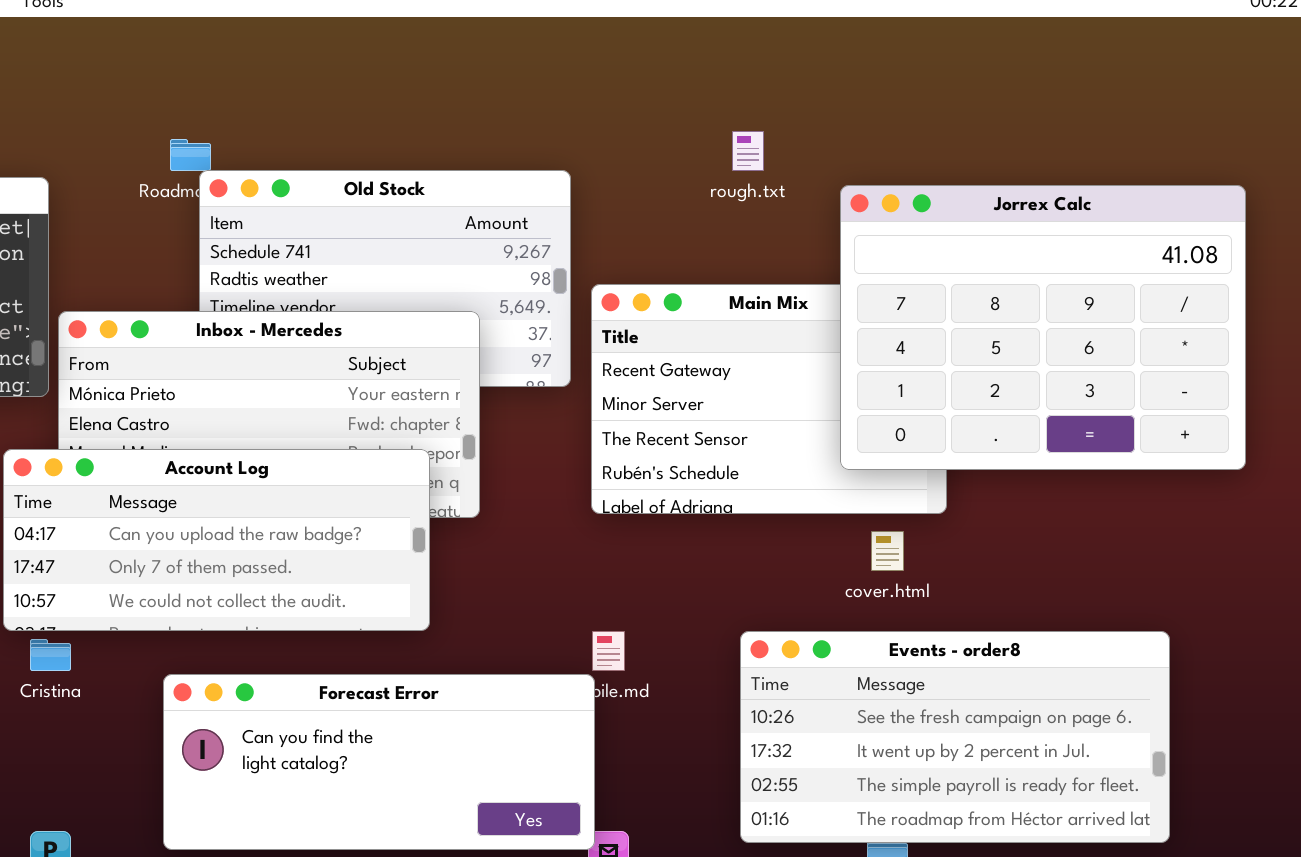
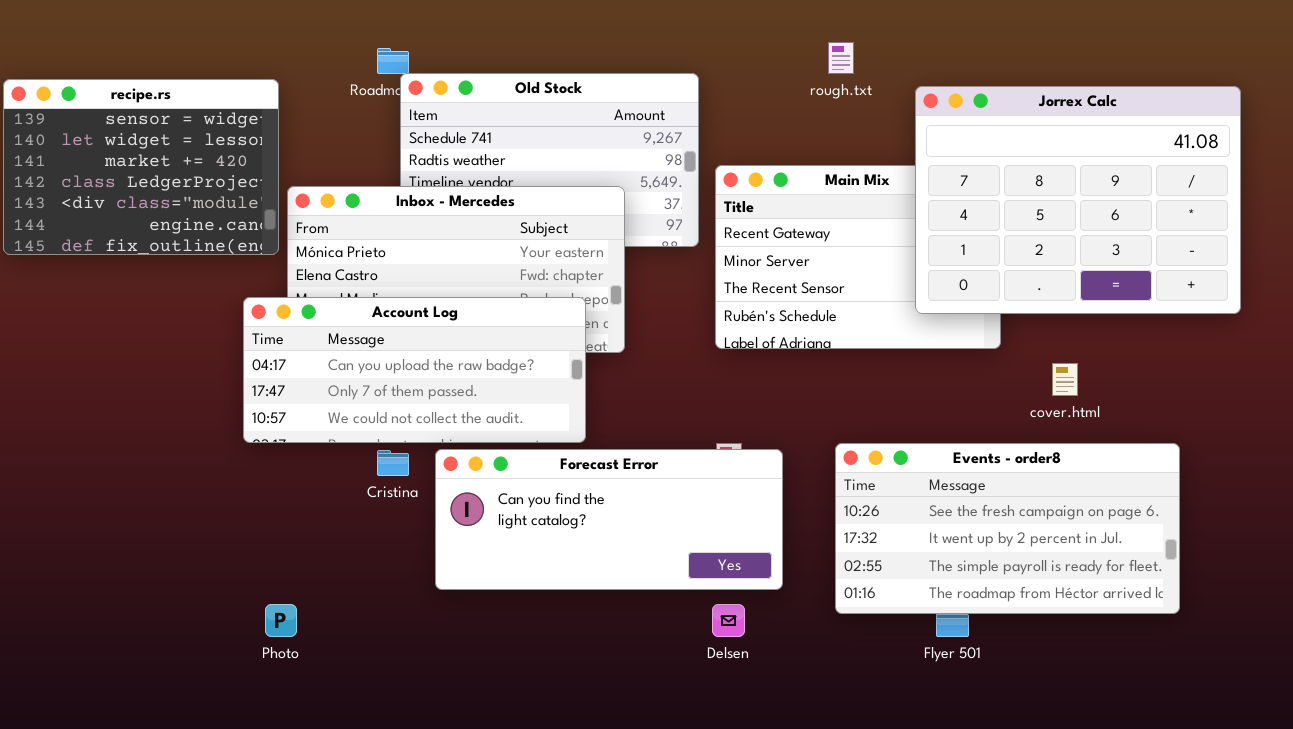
cover.html: [871,531,904,571] -> [1052,363,1078,396], moved
Cristina: [30,639,71,671] -> [377,450,409,476], moved
Forecast Error: [163,674,595,850] -> [435,449,783,590], moved

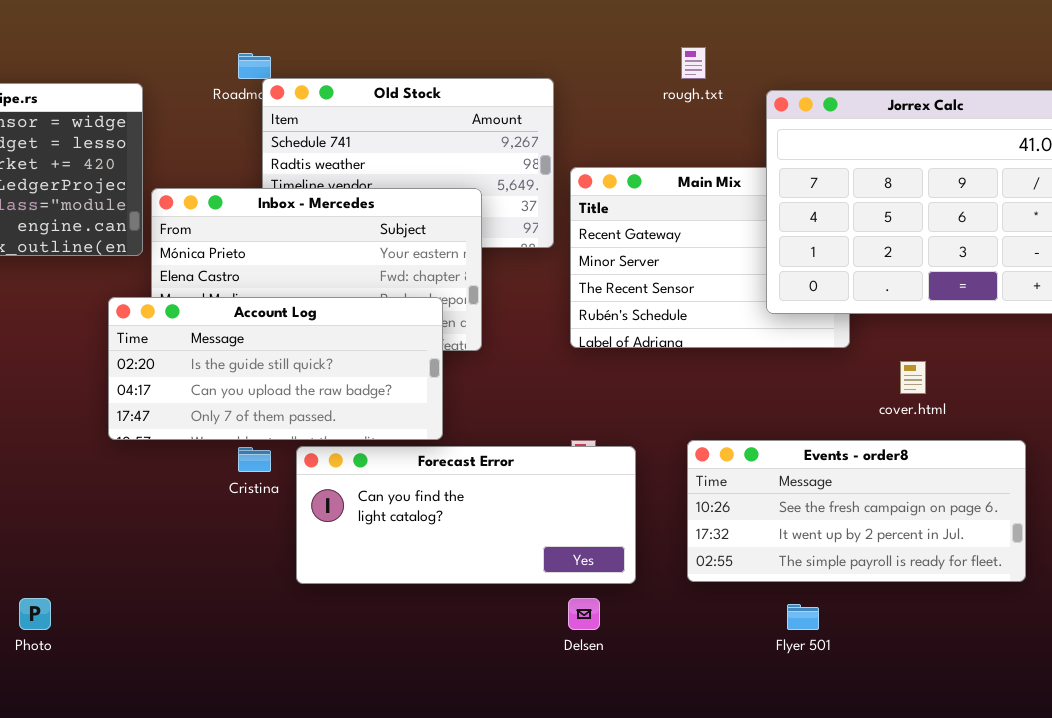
Account Log: [243,297,586,443] -> [108,297,443,440], scrolled up 1 row
Events - order8: [835,443,1180,614] -> [687,440,1026,582], resized
Photo: [265,604,297,637] -> [19,598,51,630], moved

